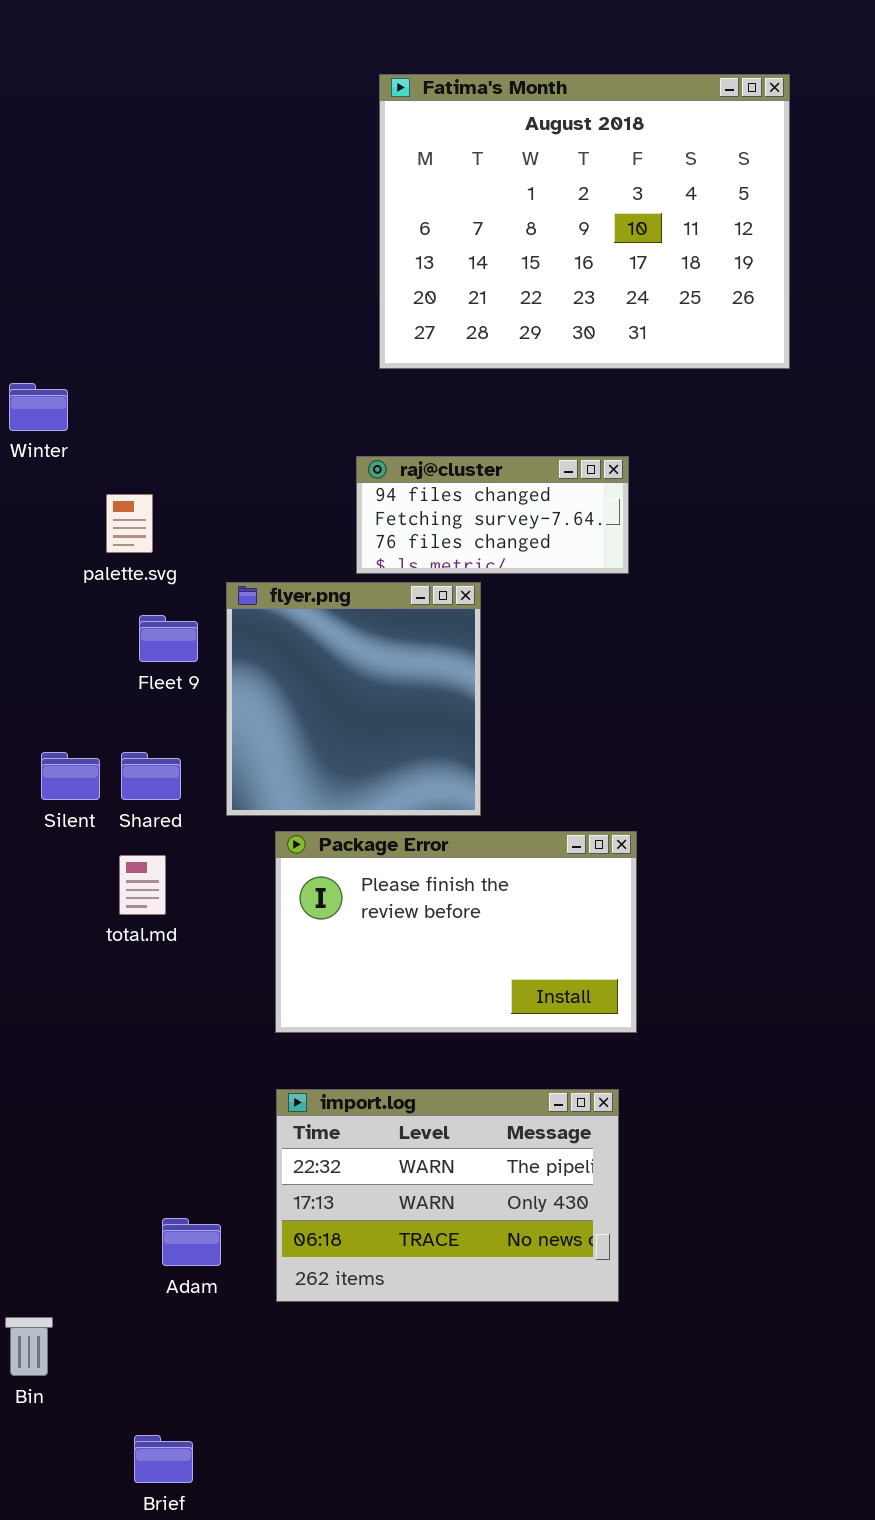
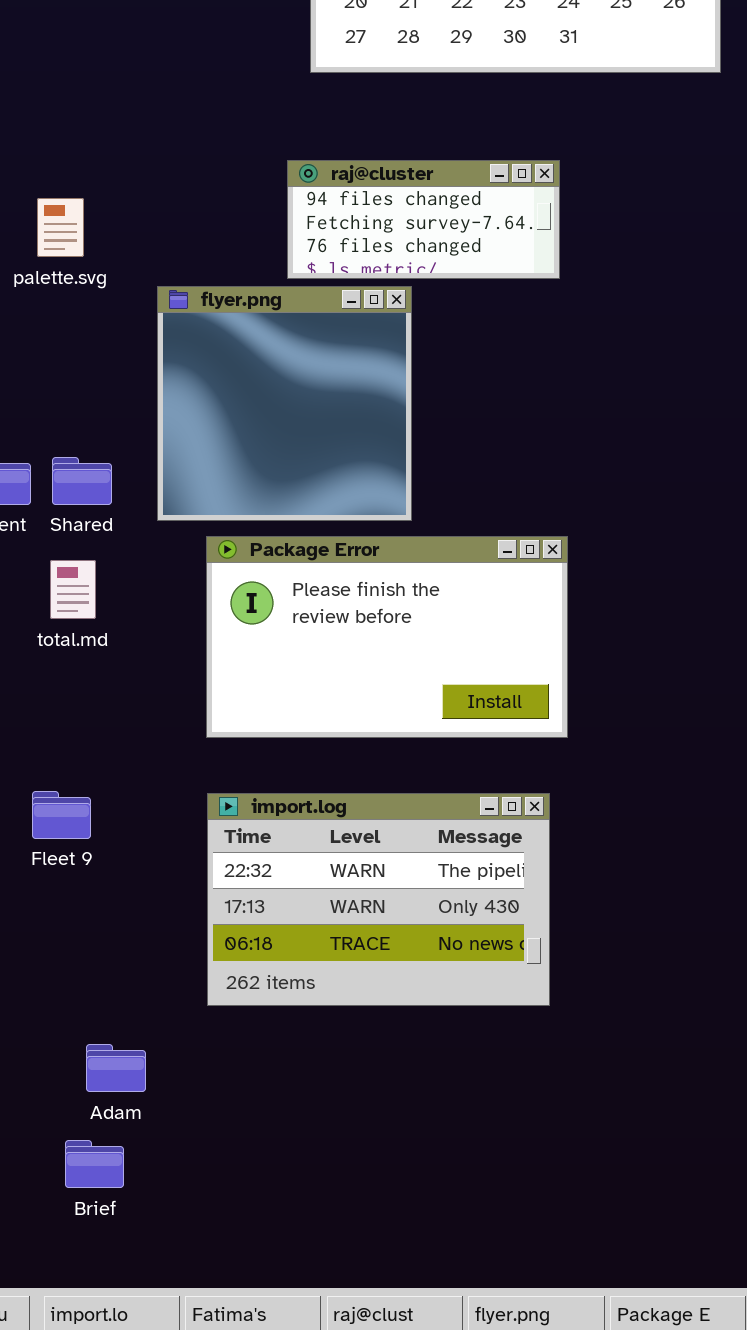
Fleet 9: [139,615,198,662] -> [32,791,91,839], moved
Adam: [162,1218,221,1266] -> [86,1044,146,1092], moved

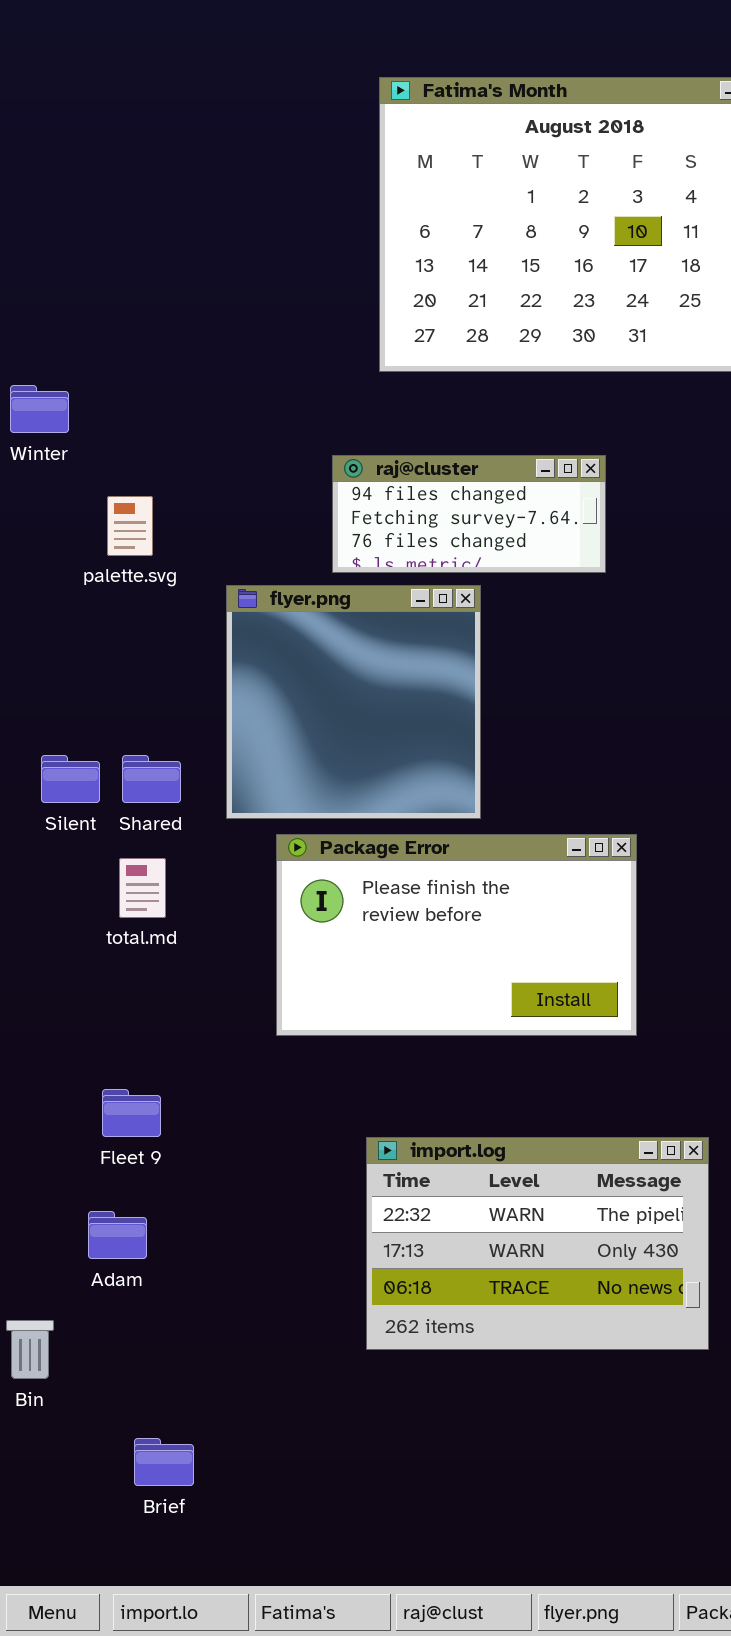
raj@cluster: [287,160,560,279] -> [332,455,606,573], moved
import.log: [207,793,550,1006] -> [366,1137,709,1350], moved
Adam: [86,1044,146,1092] -> [88,1211,147,1259], moved

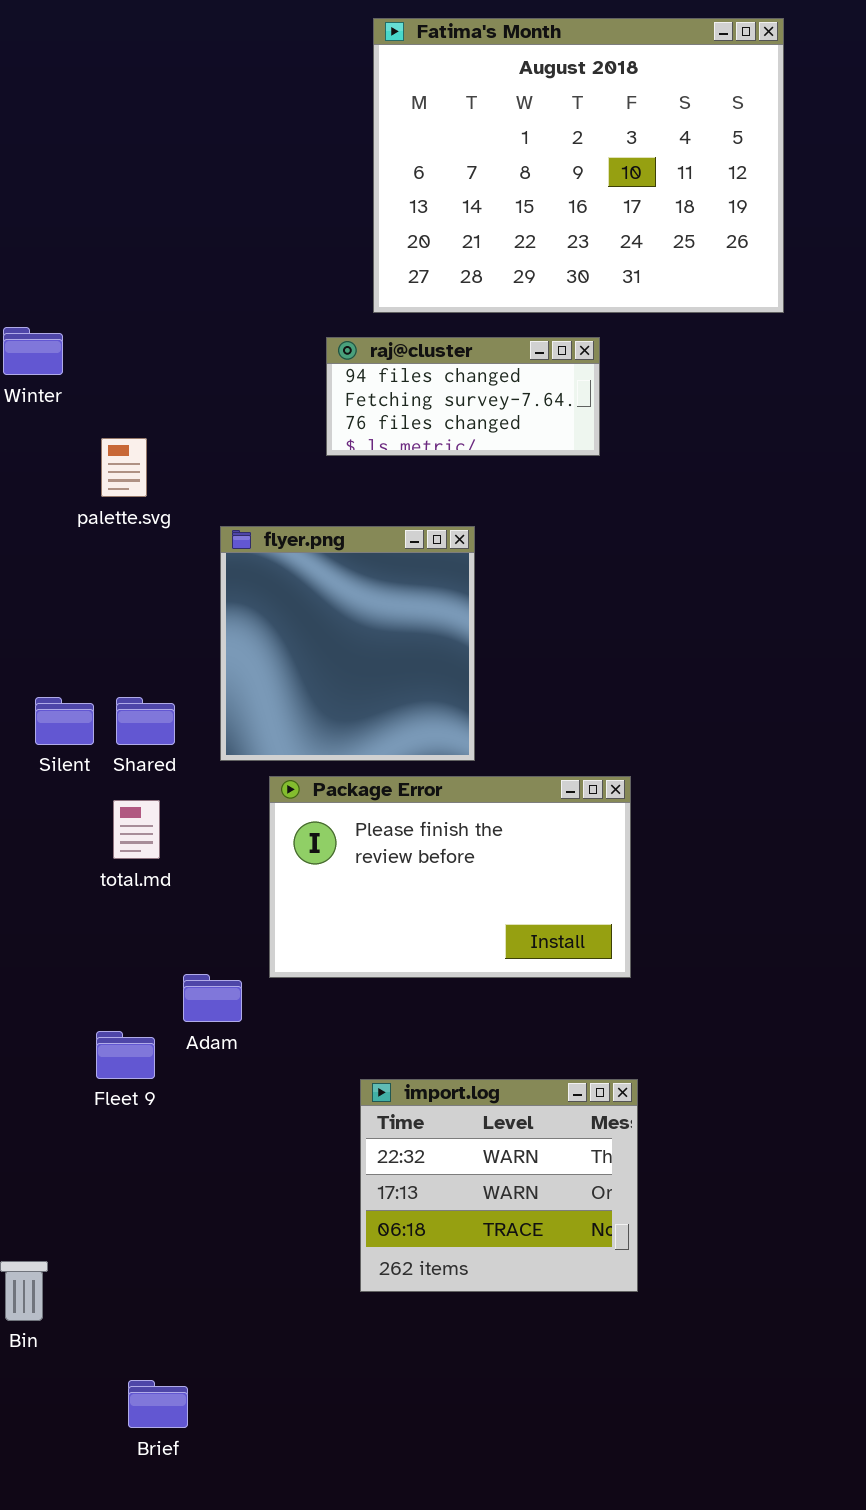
raj@cluster: [332,455,606,573] -> [326,337,600,456], moved
import.log: [366,1137,709,1350] -> [360,1079,638,1292], resized
Adam: [88,1211,147,1259] -> [183,974,242,1022], moved

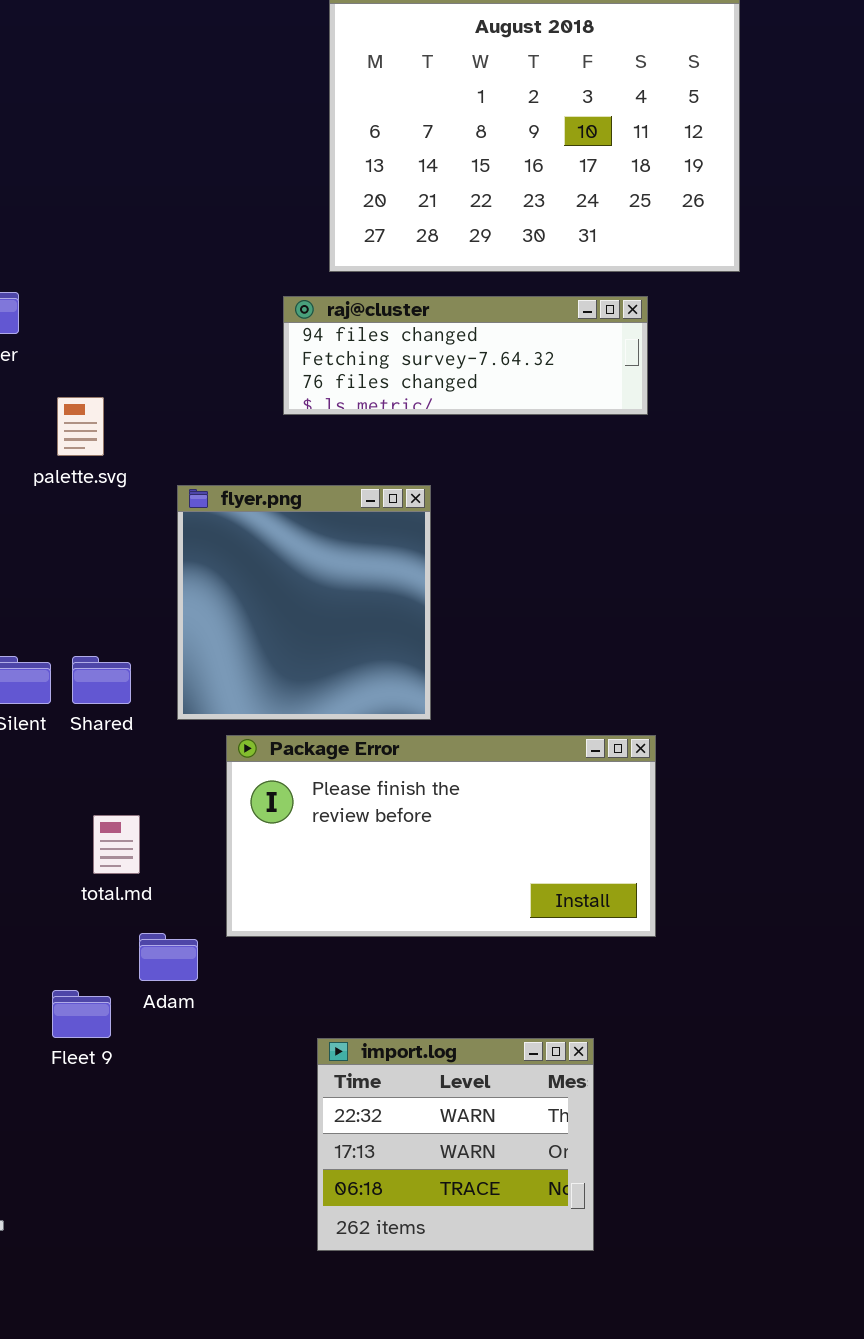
raj@cluster: [326,337,600,456] -> [283,296,648,415], resized
Package Error: [269,776,631,978] -> [226,735,656,937], resized
total.md: [113,800,160,859] -> [93,815,140,874], moved

